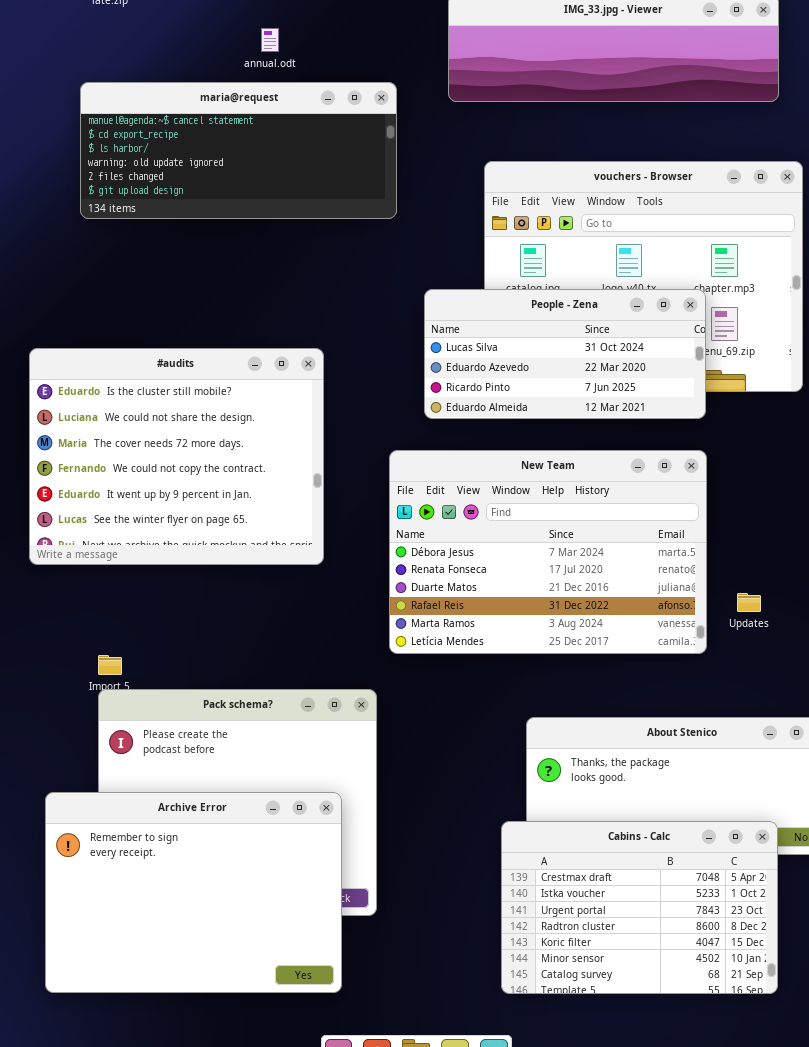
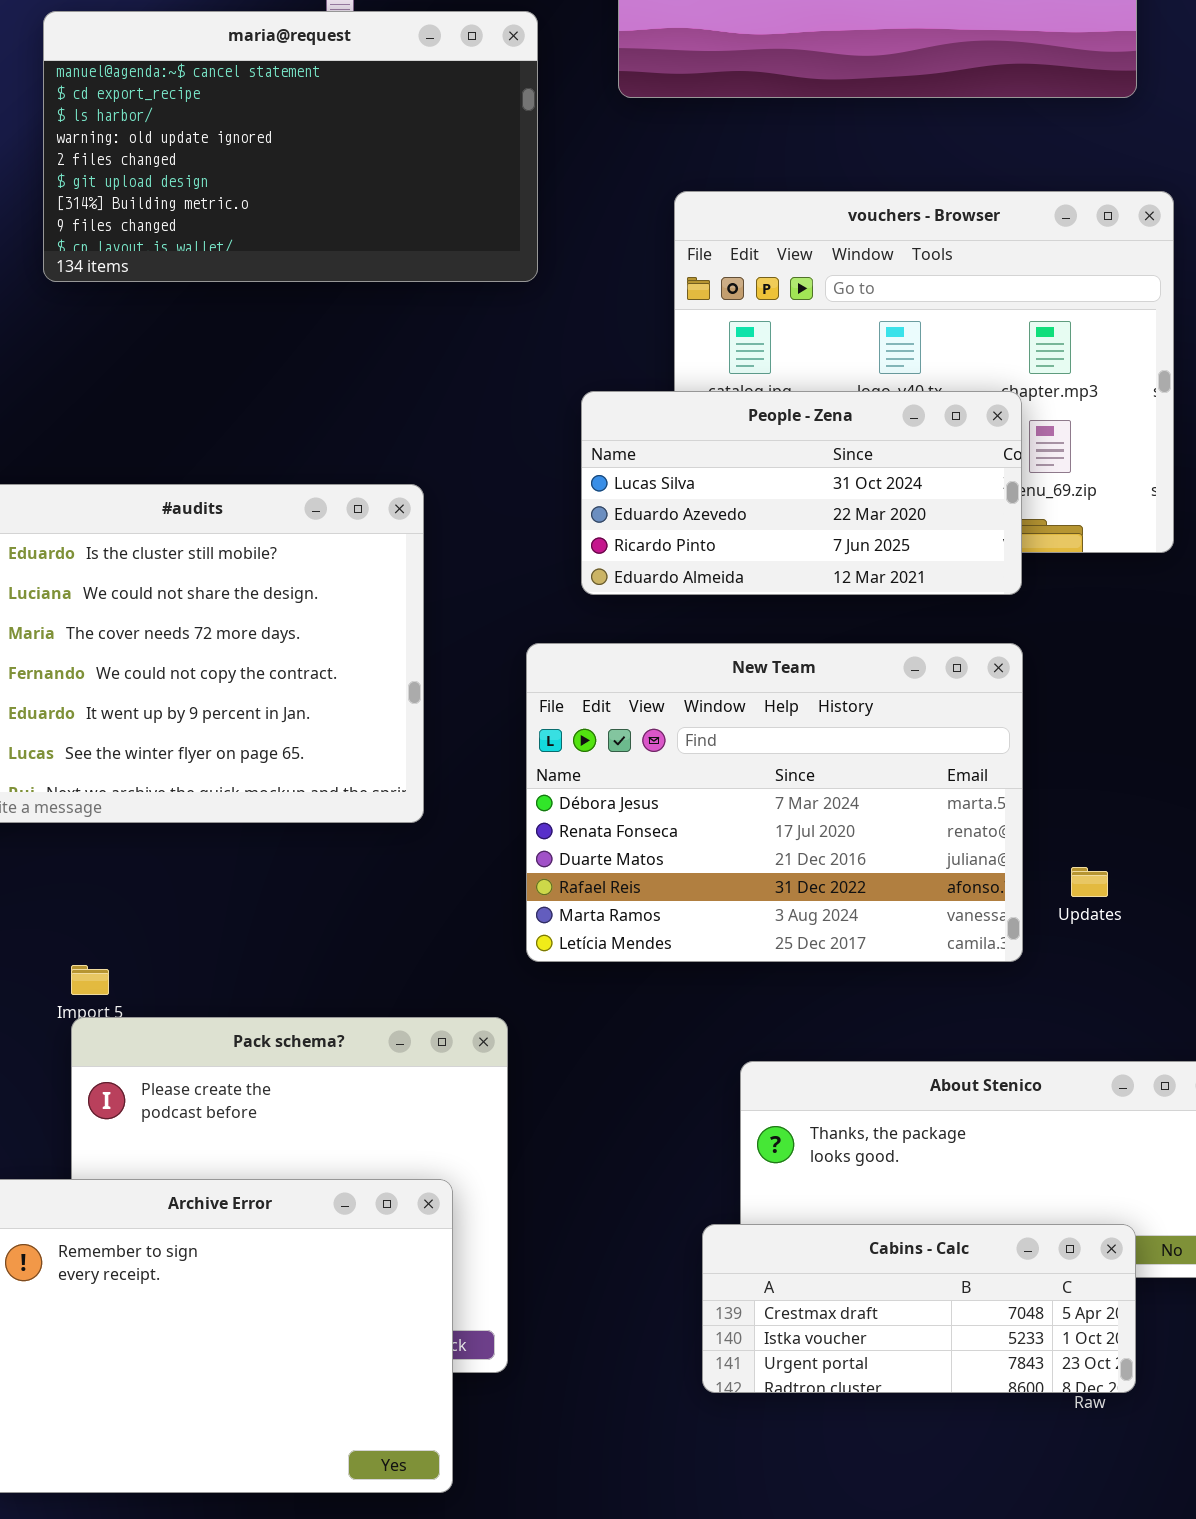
maria@request: [80,82,397,219] -> [43,11,538,282], resized
Cabins - Calc: [501,821,778,994] -> [702,1224,1136,1393], resized

